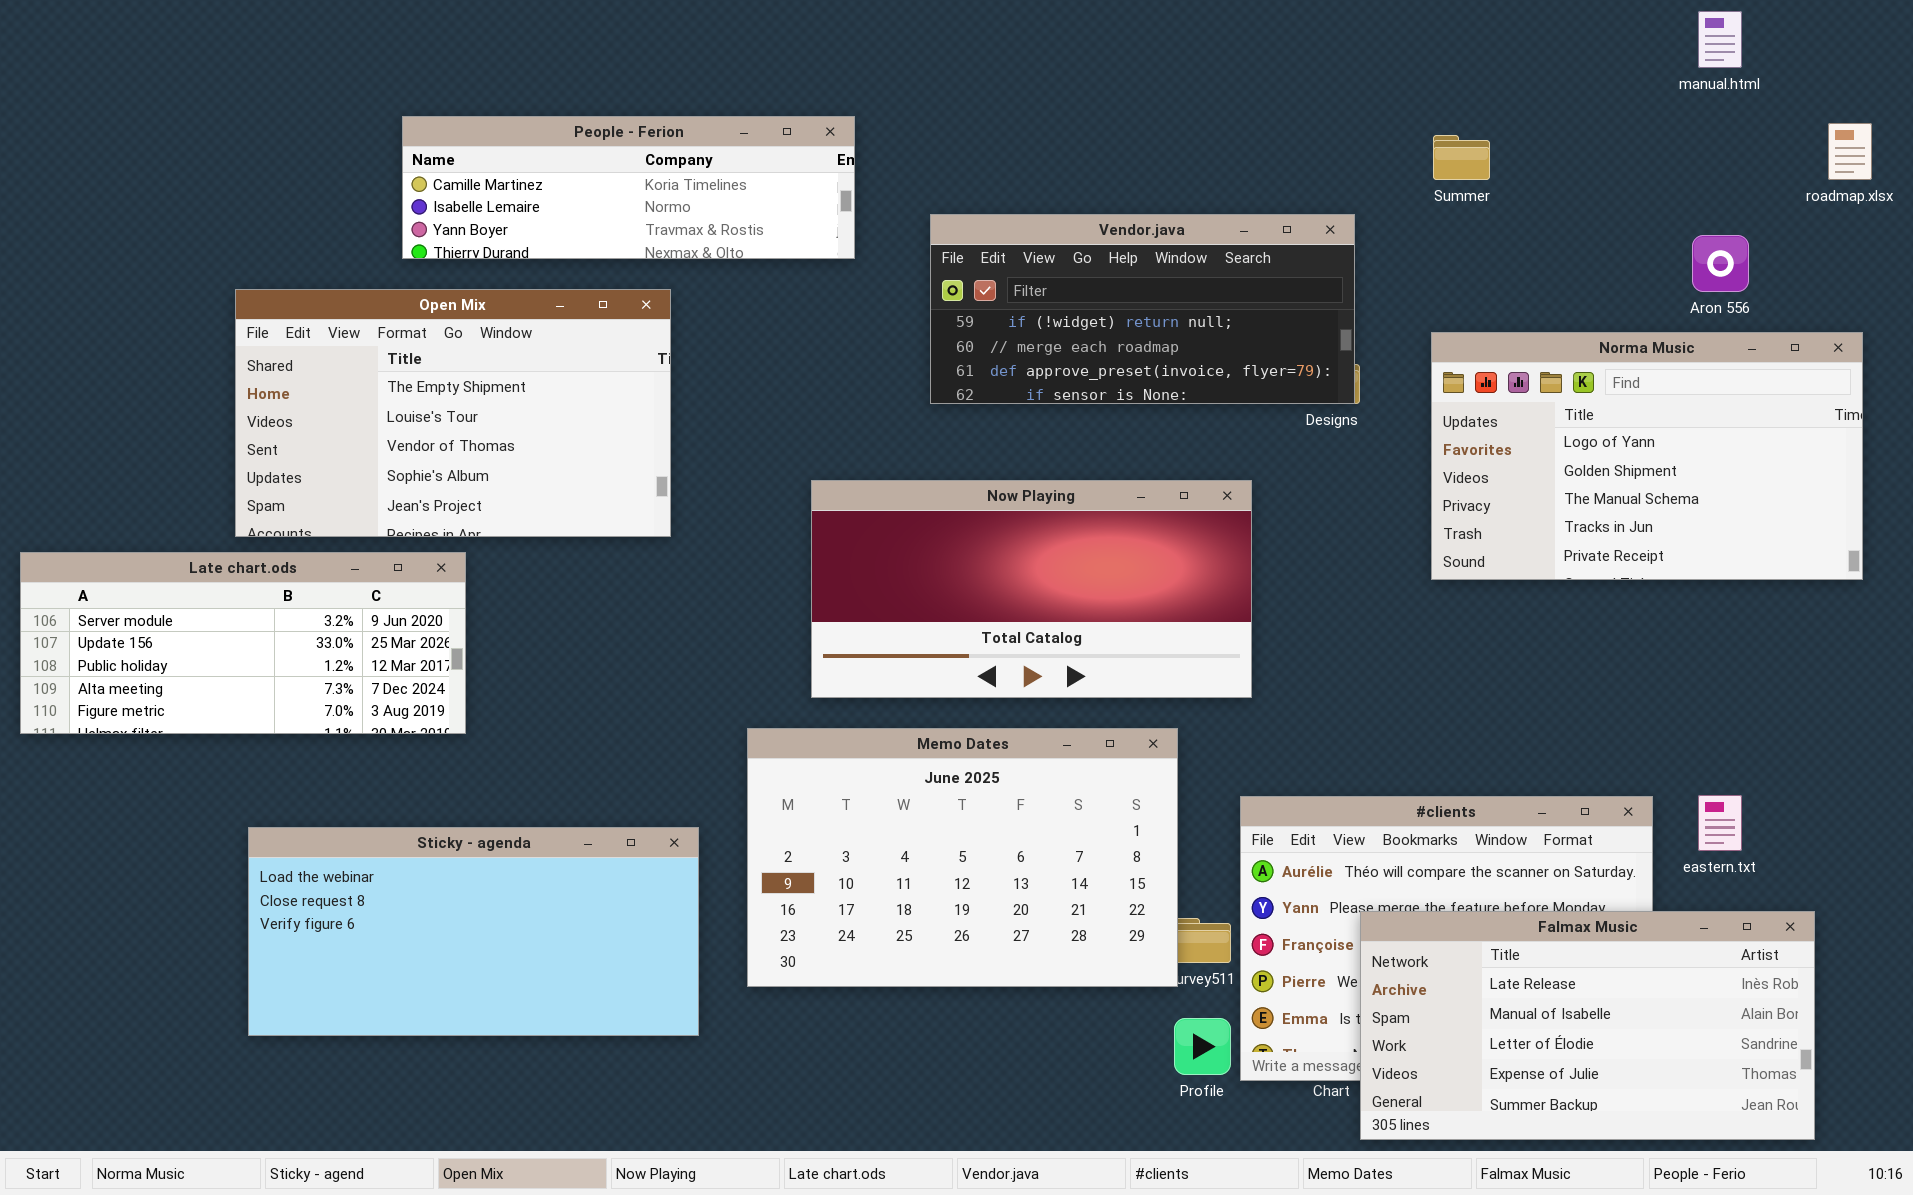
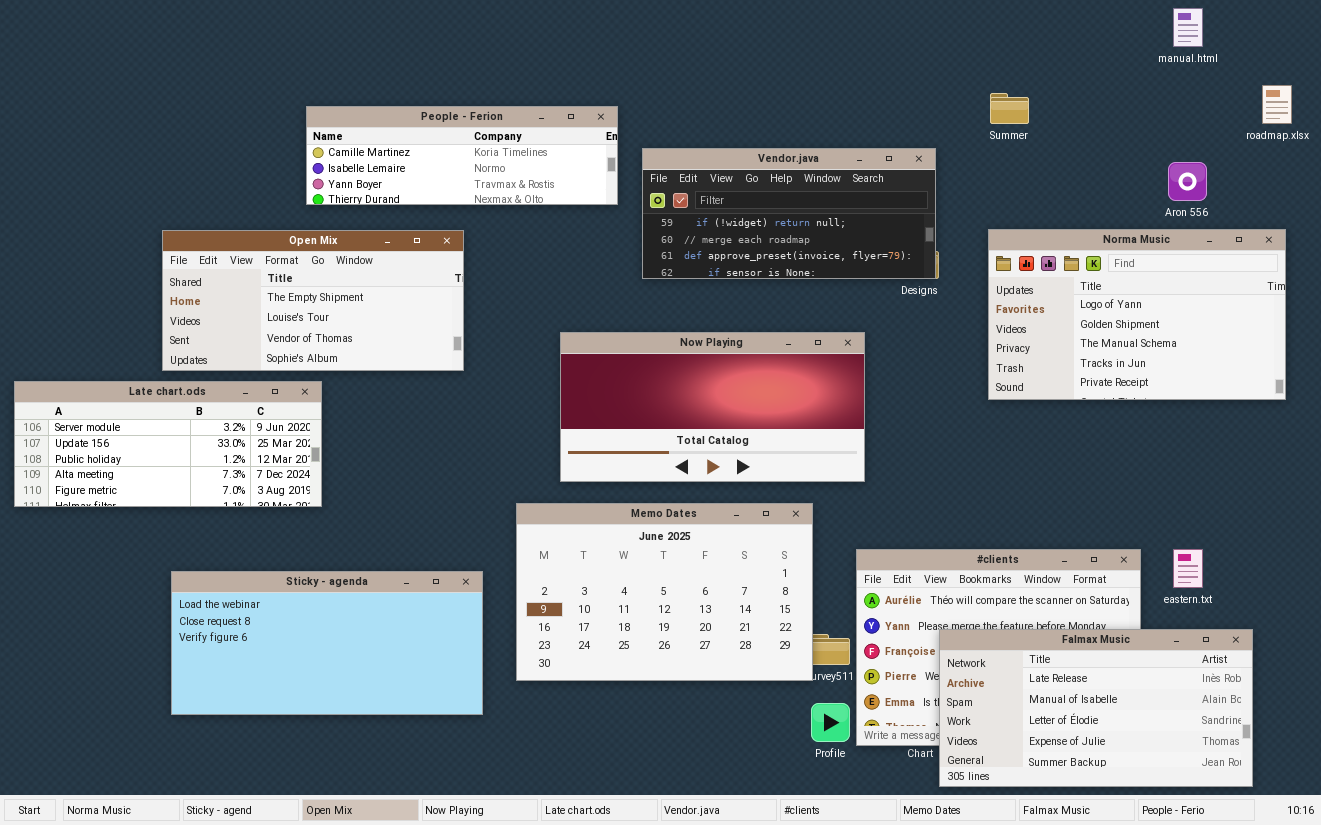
People - Ferion: [402,116,855,259] -> [306,106,618,205], moved
Open Mix: [235,289,671,537] -> [162,230,464,371], resized

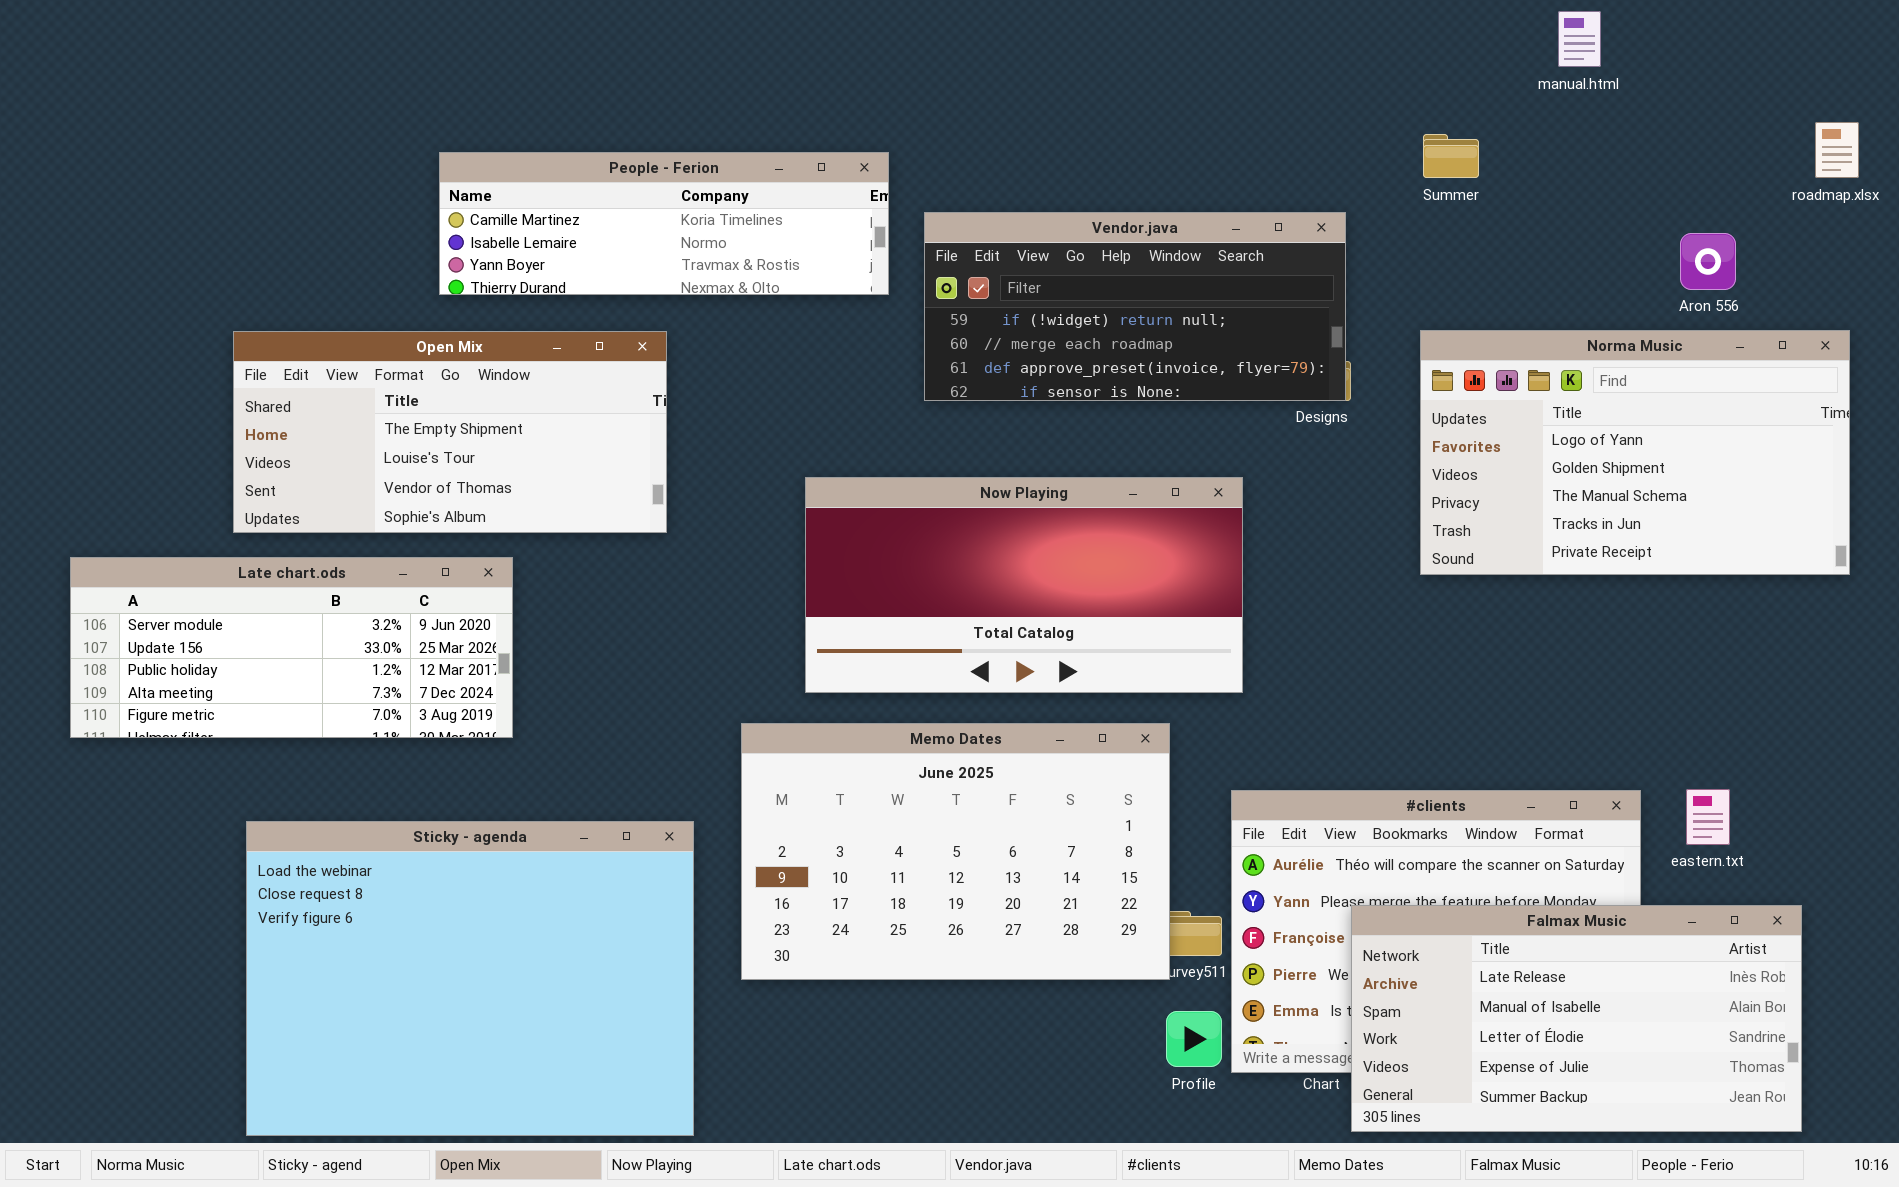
manual.html: [1173,8,1203,47] -> [1558,11,1601,67], moved
Late chart.ods: [14,381,322,507] -> [70,557,513,738], moved
Sticky - agenda: [171,571,483,715] -> [246,821,694,1136], resized

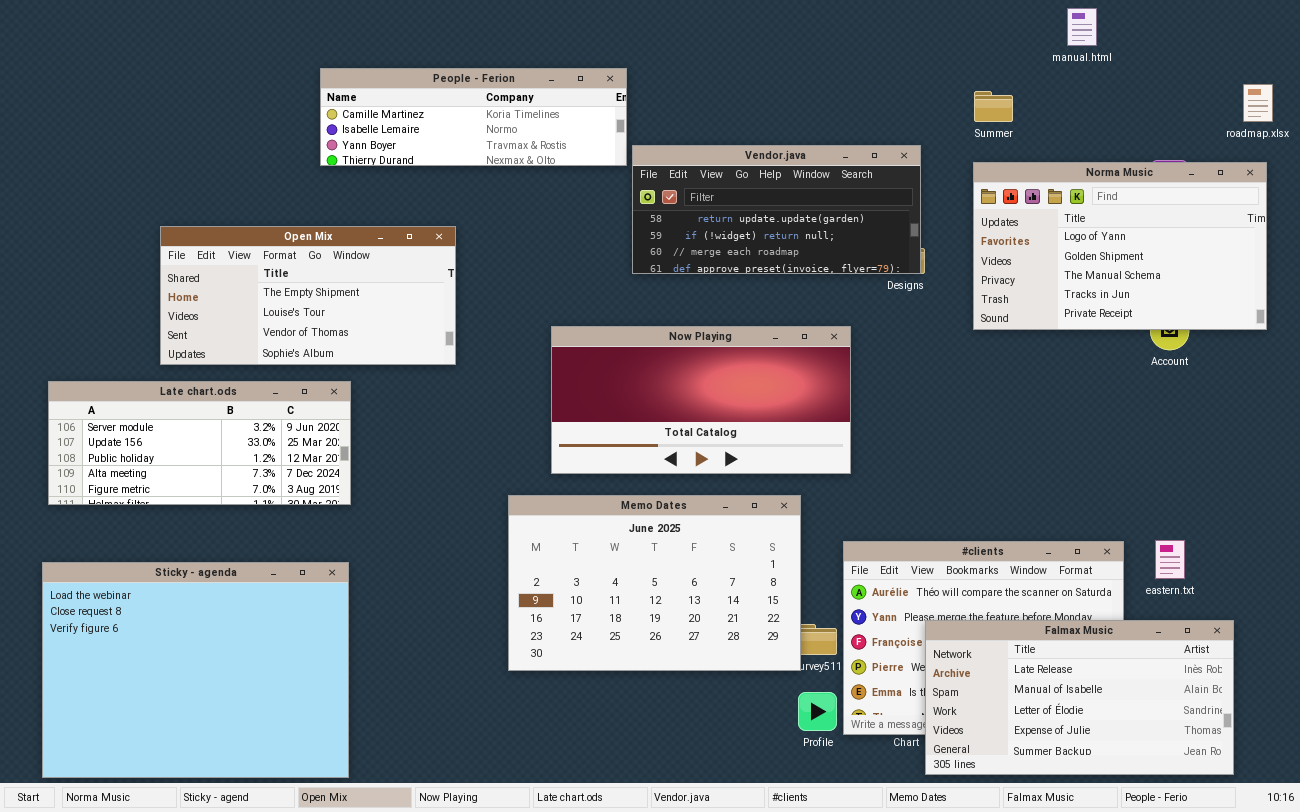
People - Ferion: [439,152,889,295] -> [320,68,627,166], moved
Vendor.java: [924,212,1346,401] -> [632,145,921,274], scrolled up 1 row
Norma Music: [1420,330,1850,575] -> [973,162,1267,330], moved
Sticky - agenda: [246,821,694,1136] -> [42,562,349,778], moved

